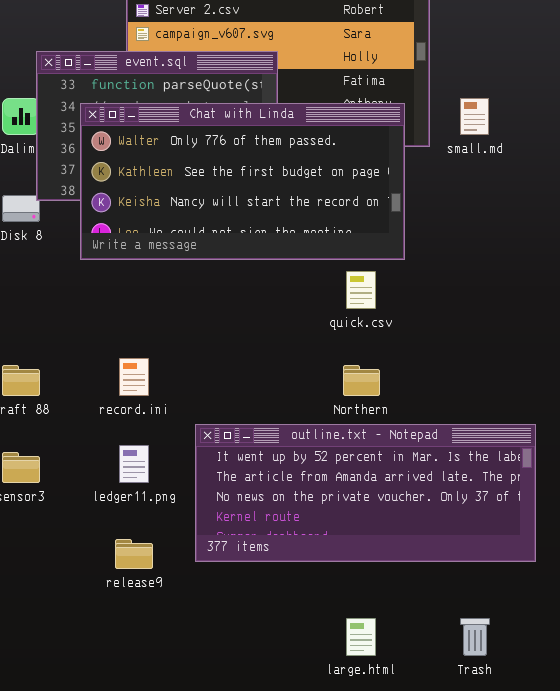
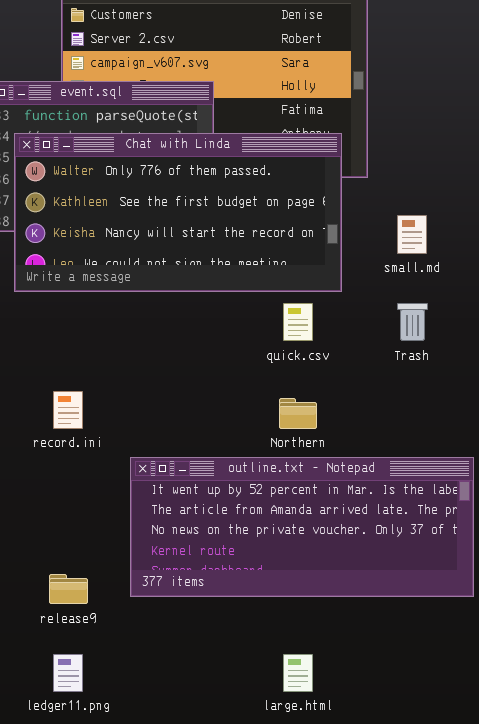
small.md: [460,98,489,135] -> [397,215,427,254], moved
ledger11.png: [119,445,149,483] -> [53,654,83,692], moved
Trash: [460,618,490,656] -> [397,303,428,341], moved

